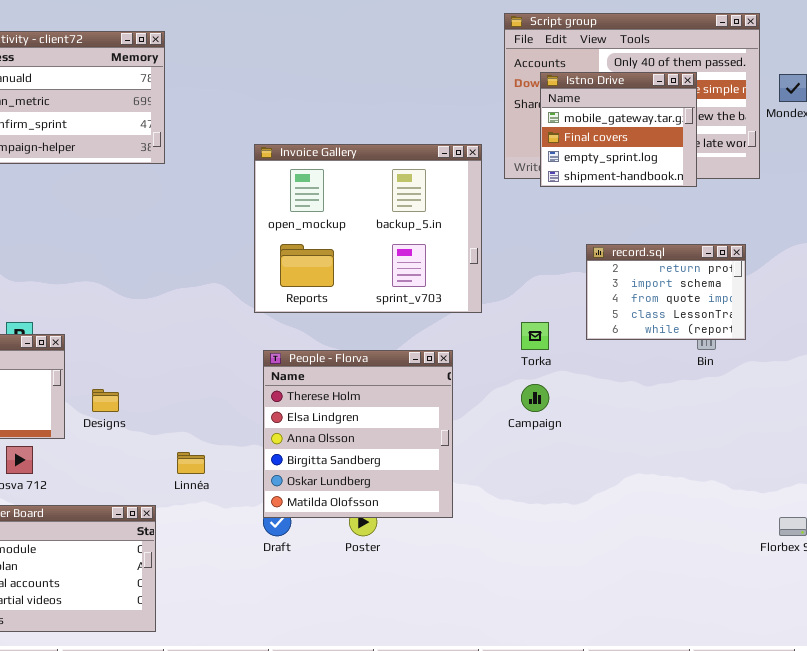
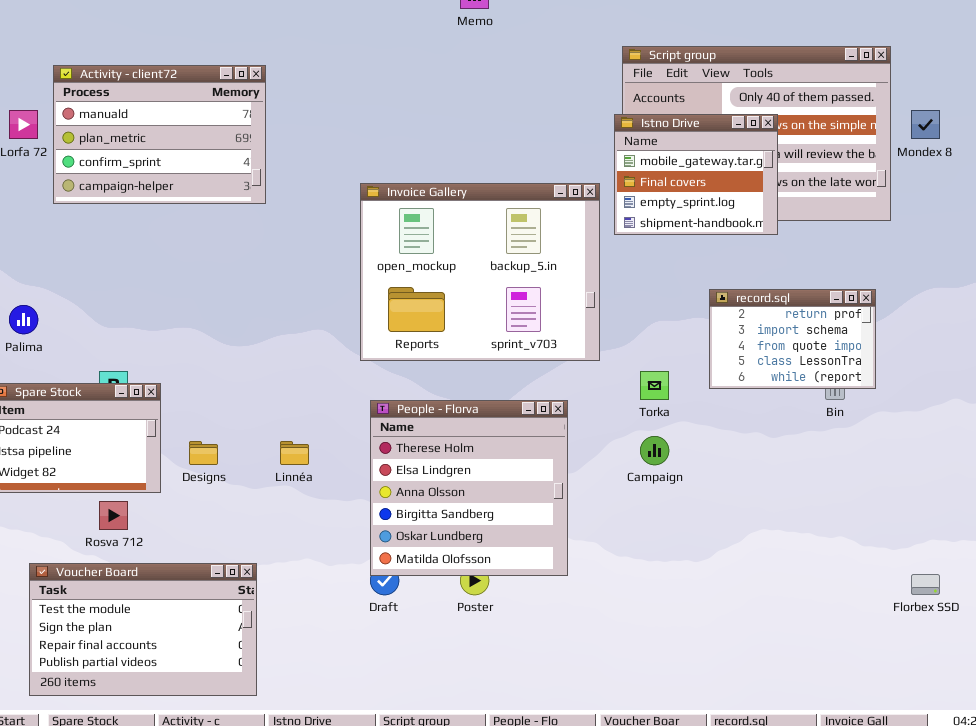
Istno Drive: [540,72,697,187] -> [614,114,778,235], moved
Linnéa: [177,452,205,474] -> [280,441,309,465], moved

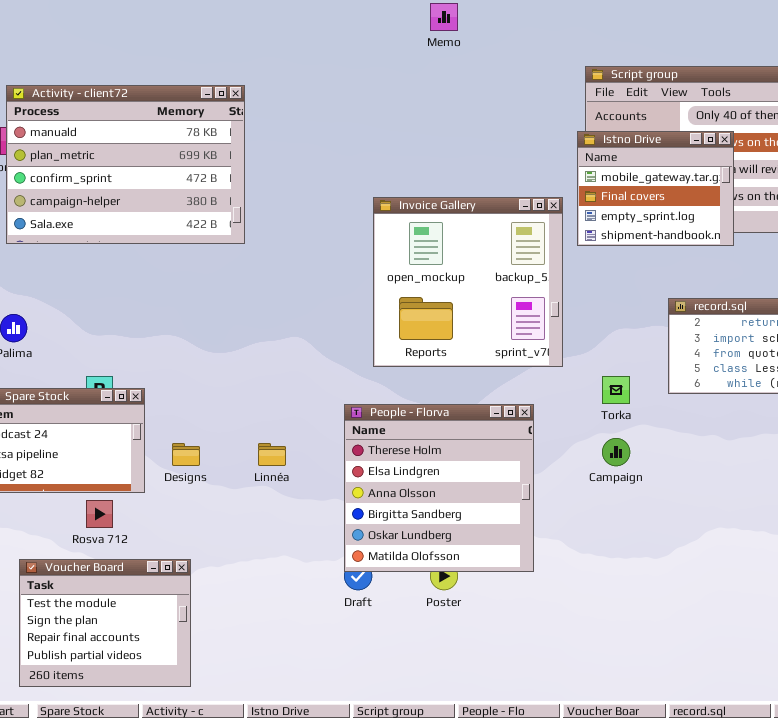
Activity - client72: [53,65,266,204] -> [6,85,245,244], resized
Invoice Gallery: [360,183,600,361] -> [373,197,563,367], resized
Voucher Board: [29,563,257,696] -> [19,559,191,687], resized

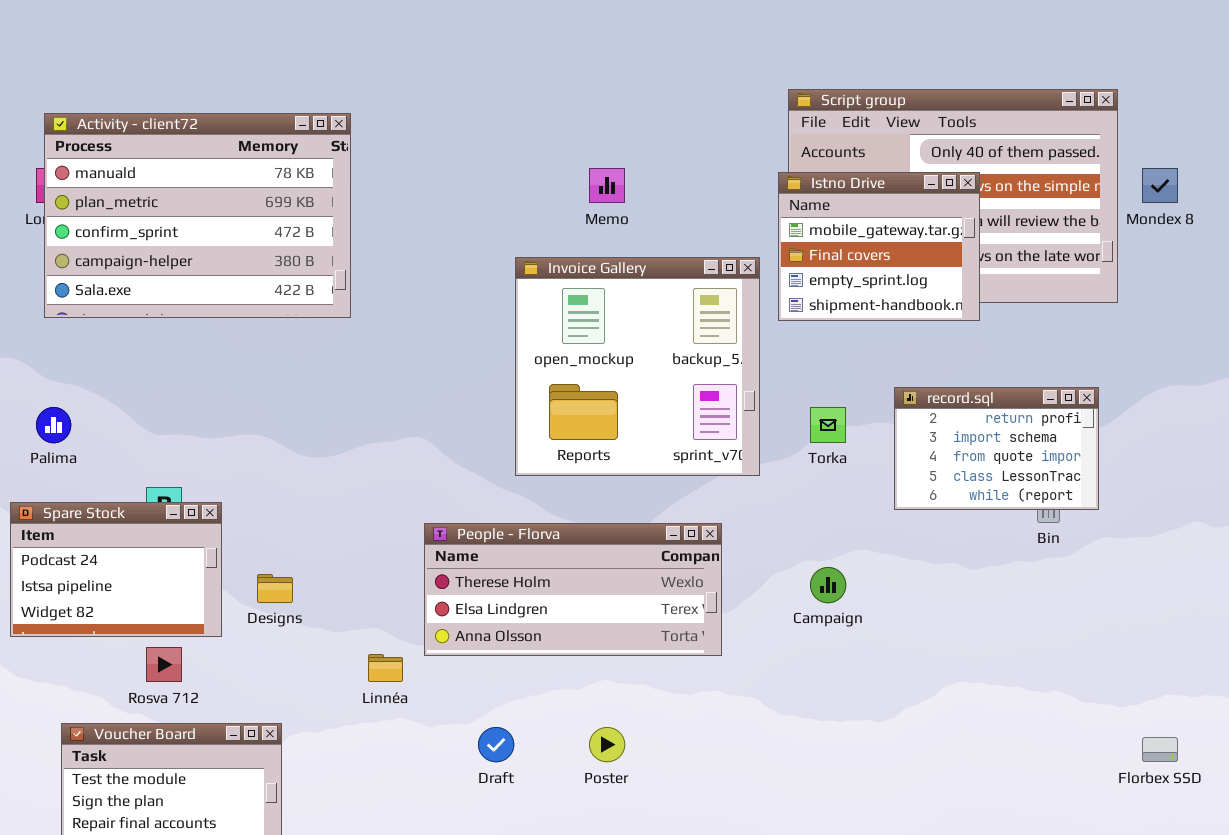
Memo: [430,3,458,31] -> [589,168,625,203], moved
Torka: [602,376,630,404] -> [810,407,846,443], moved
People - Florva: [344,404,534,572] -> [424,523,722,656], resized
Linnéa: [258,443,286,466] -> [368,654,403,682], moved

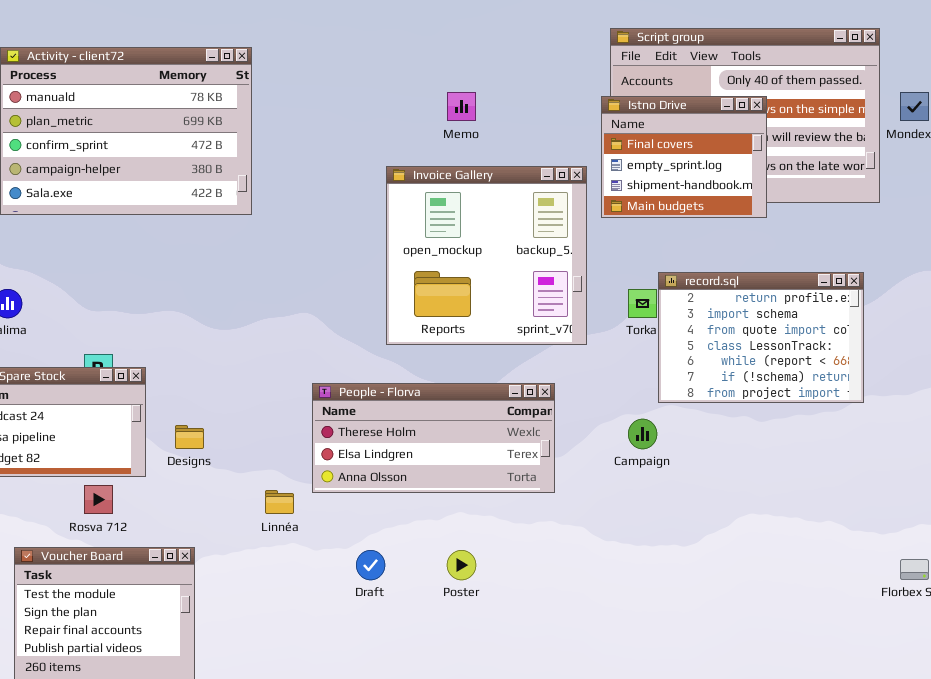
Istno Drive: [778,172,980,321] -> [601,96,767,218], scrolled down 1 row
record.sql: [894,387,1099,510] -> [658,272,864,403], resized

